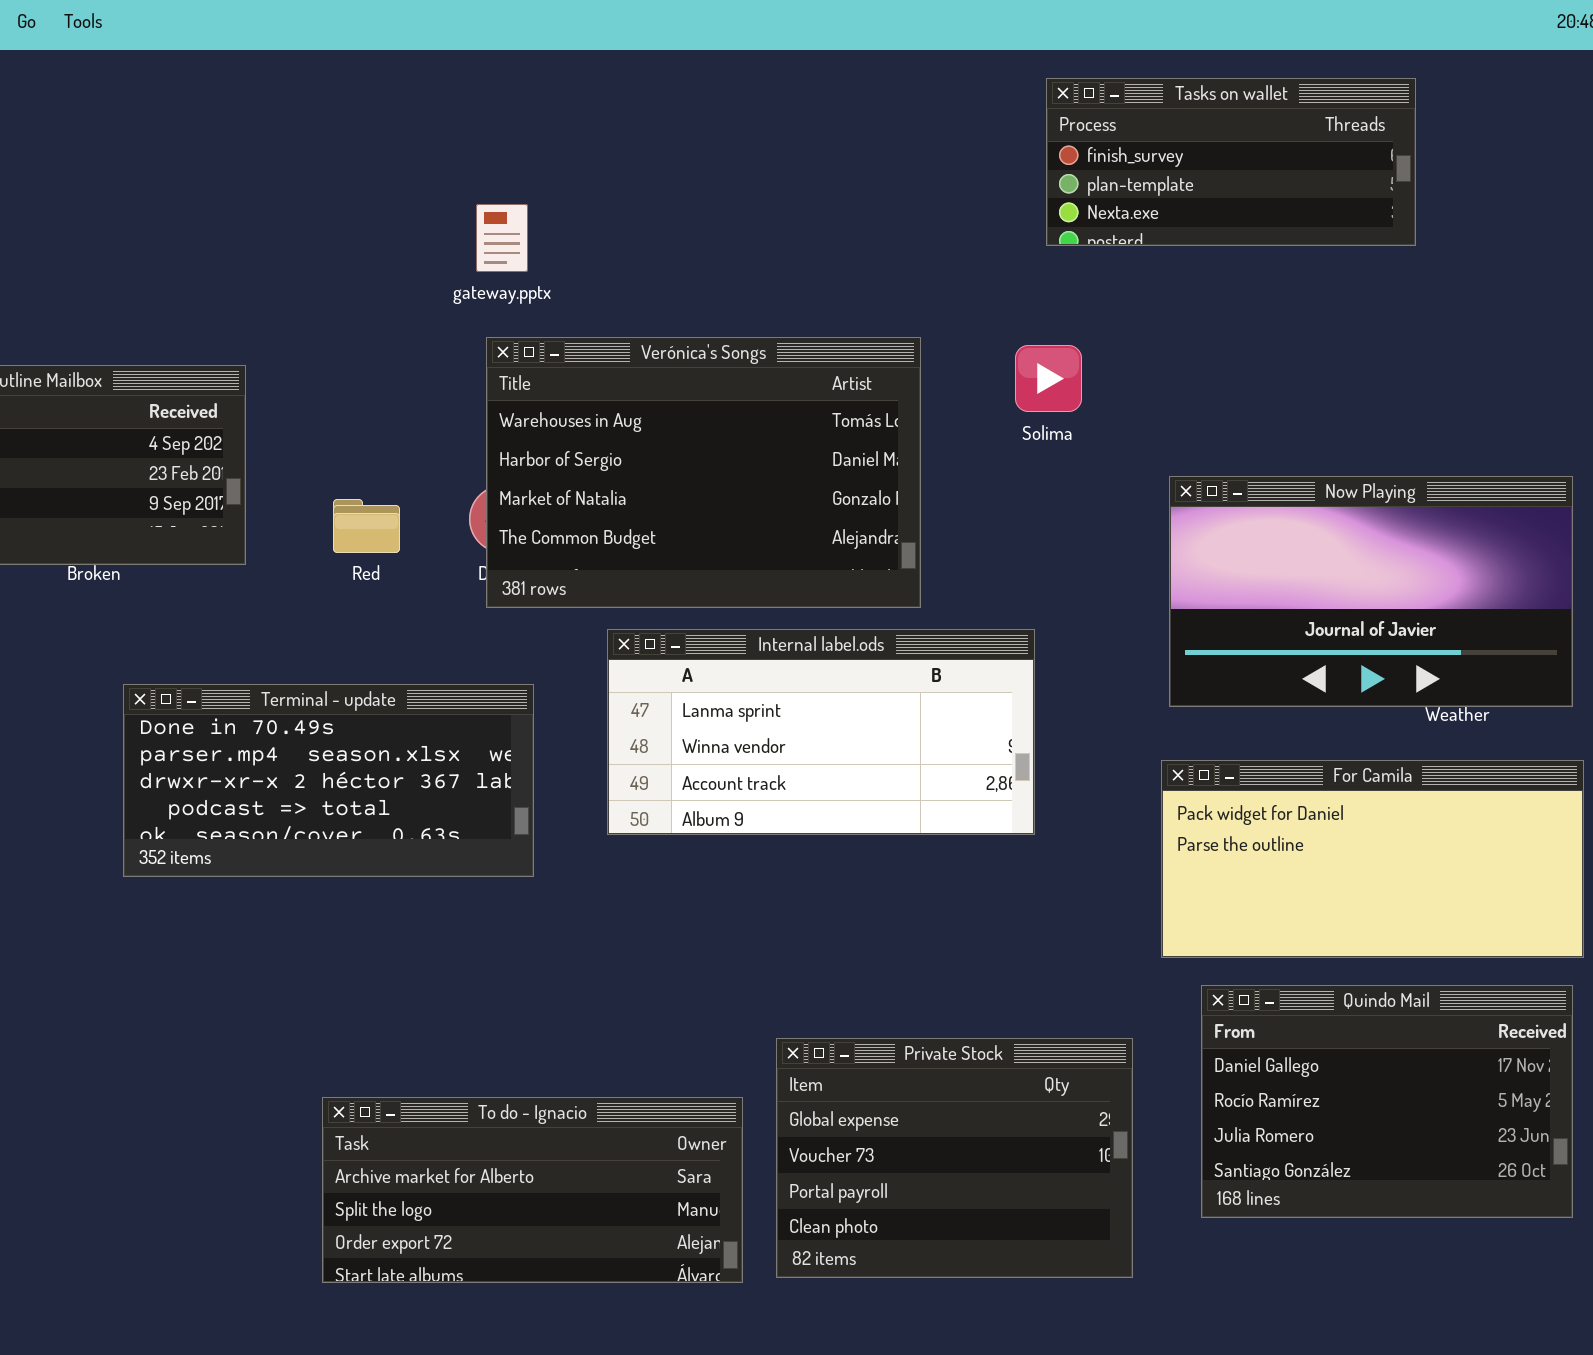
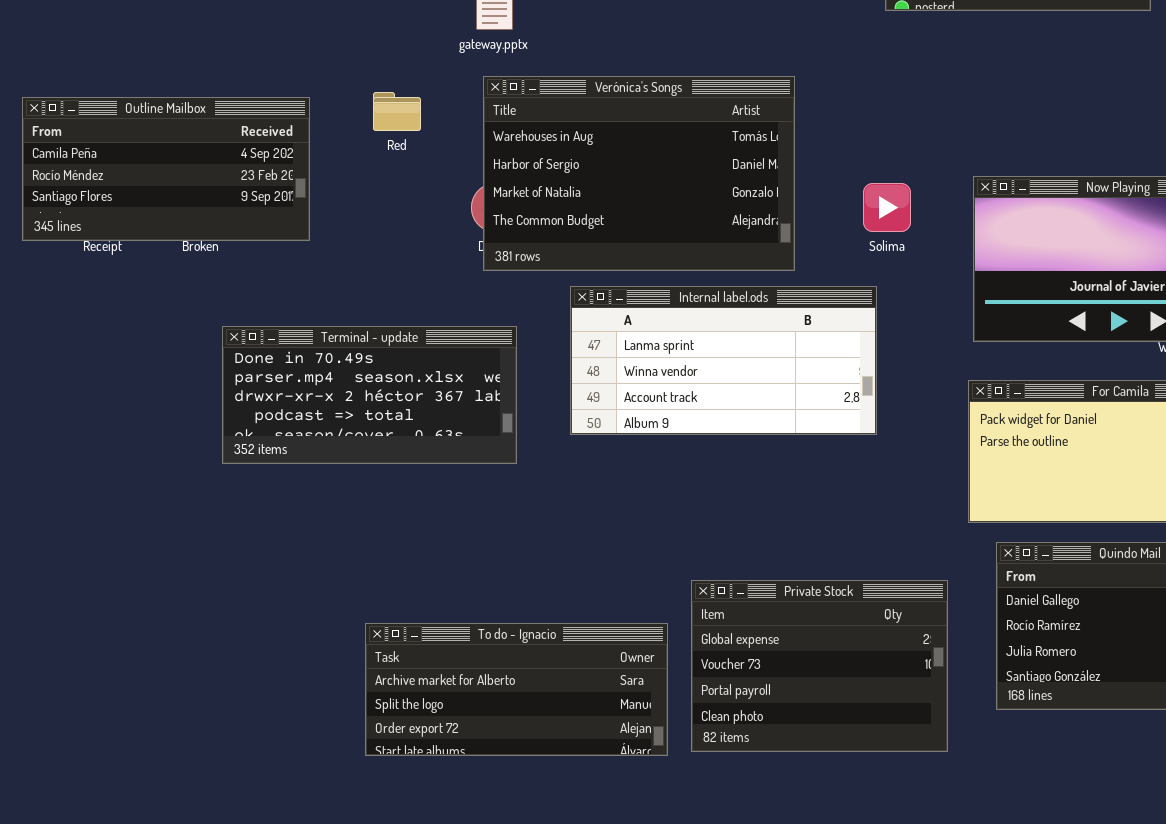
Solima: [1015,345,1082,412] -> [863,183,911,232], moved
Red: [333,499,400,553] -> [373,92,421,131], moved

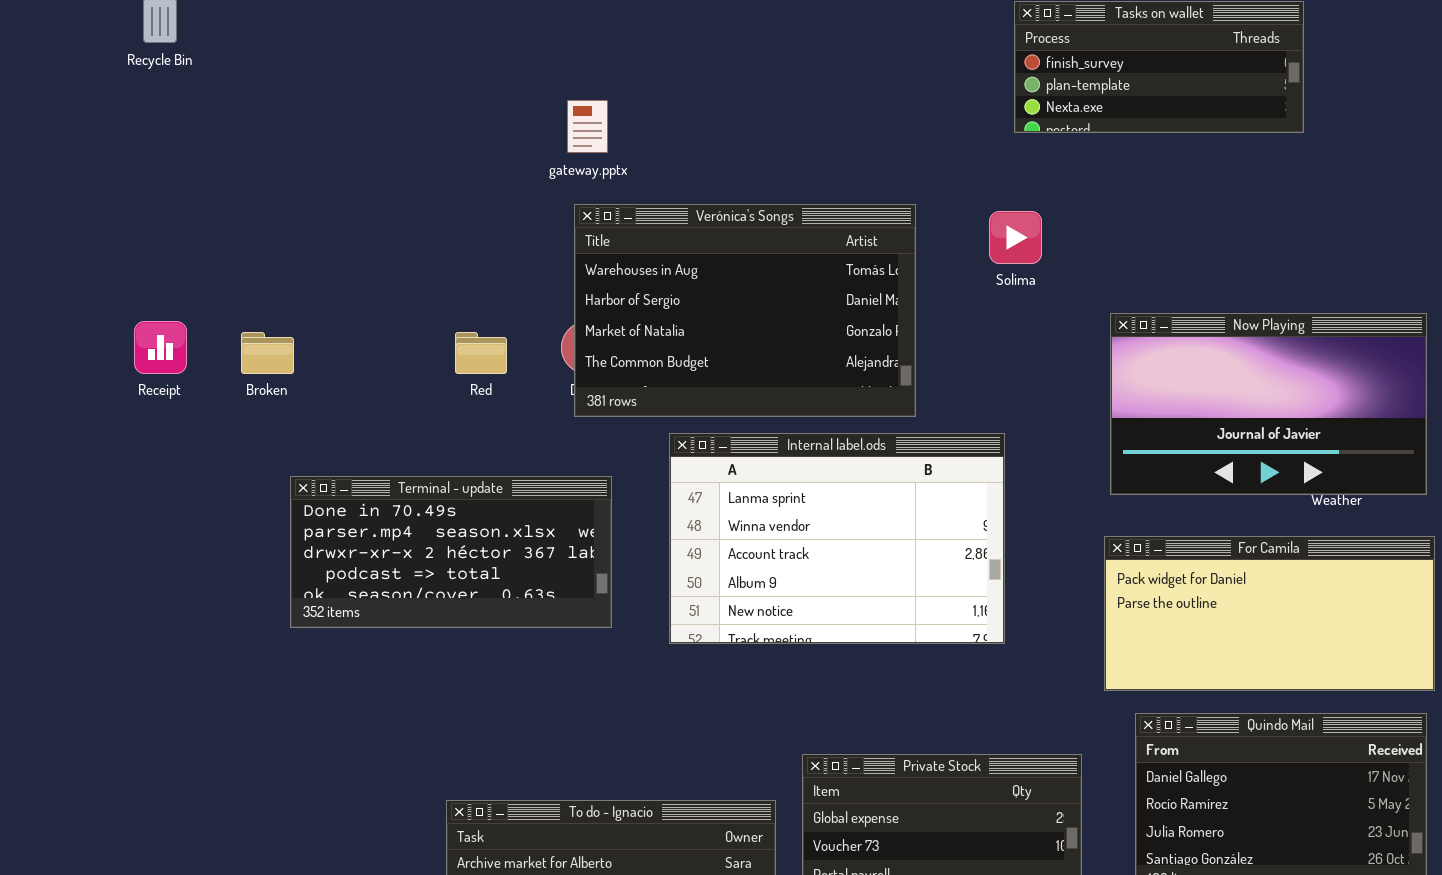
Red: [373,92,421,131] -> [455,332,507,374], moved
Outline Mailbox: [22,97,310,241] -> none, closed
Solima: [863,183,911,232] -> [989,211,1042,264], moved
Internal label.ods: [570,286,877,435] -> [669,433,1005,644], resized

